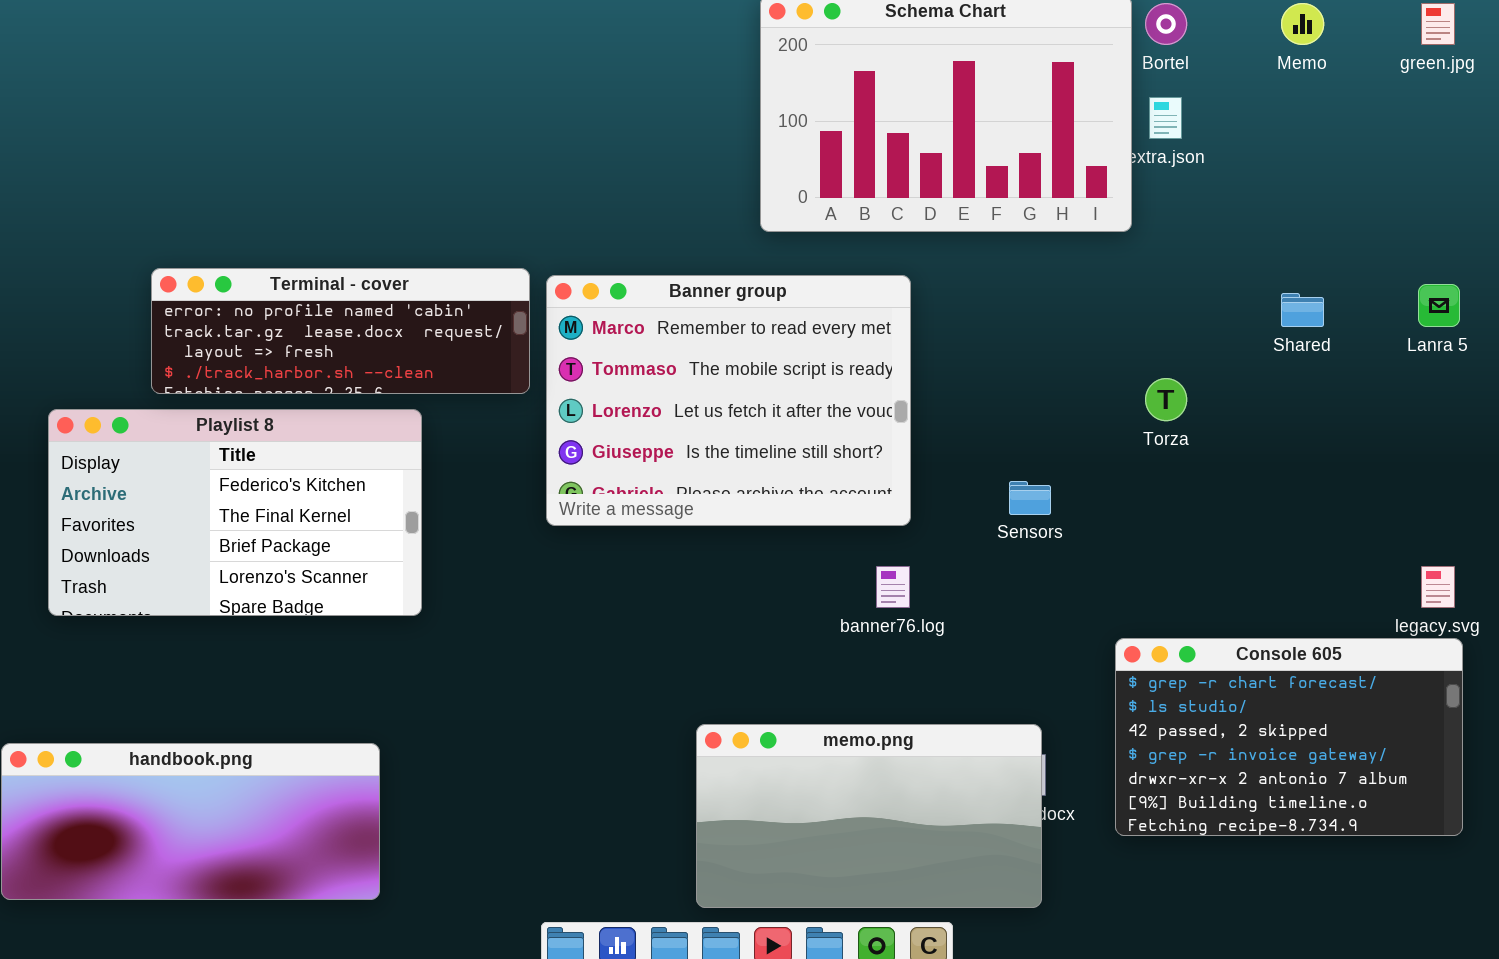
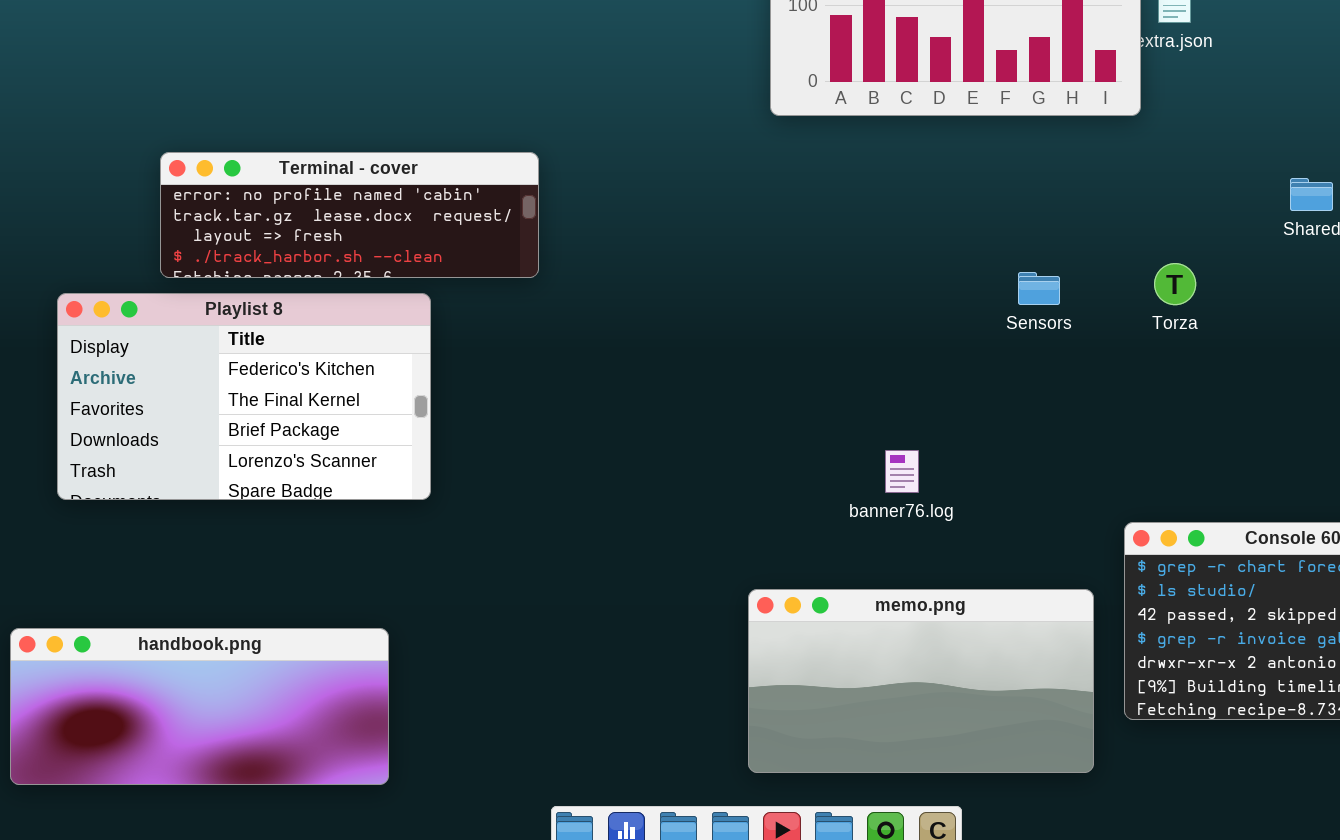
Banner group: [546,275,911,526] -> none, closed
Sensors: [1009,481,1051,515] -> [1018,272,1060,305], moved
memo.png: [696,724,1042,908] -> [748,589,1094,773], moved

